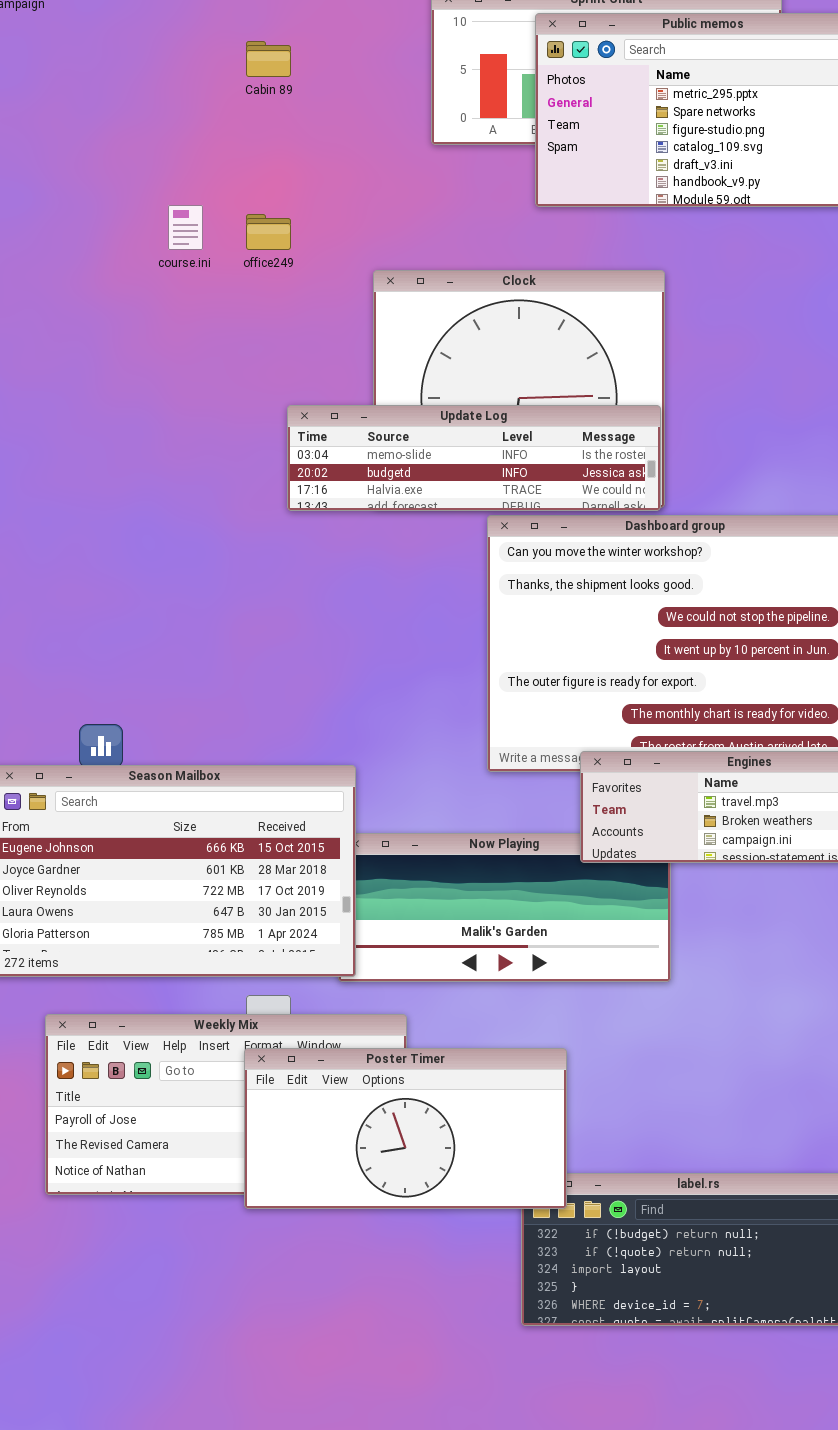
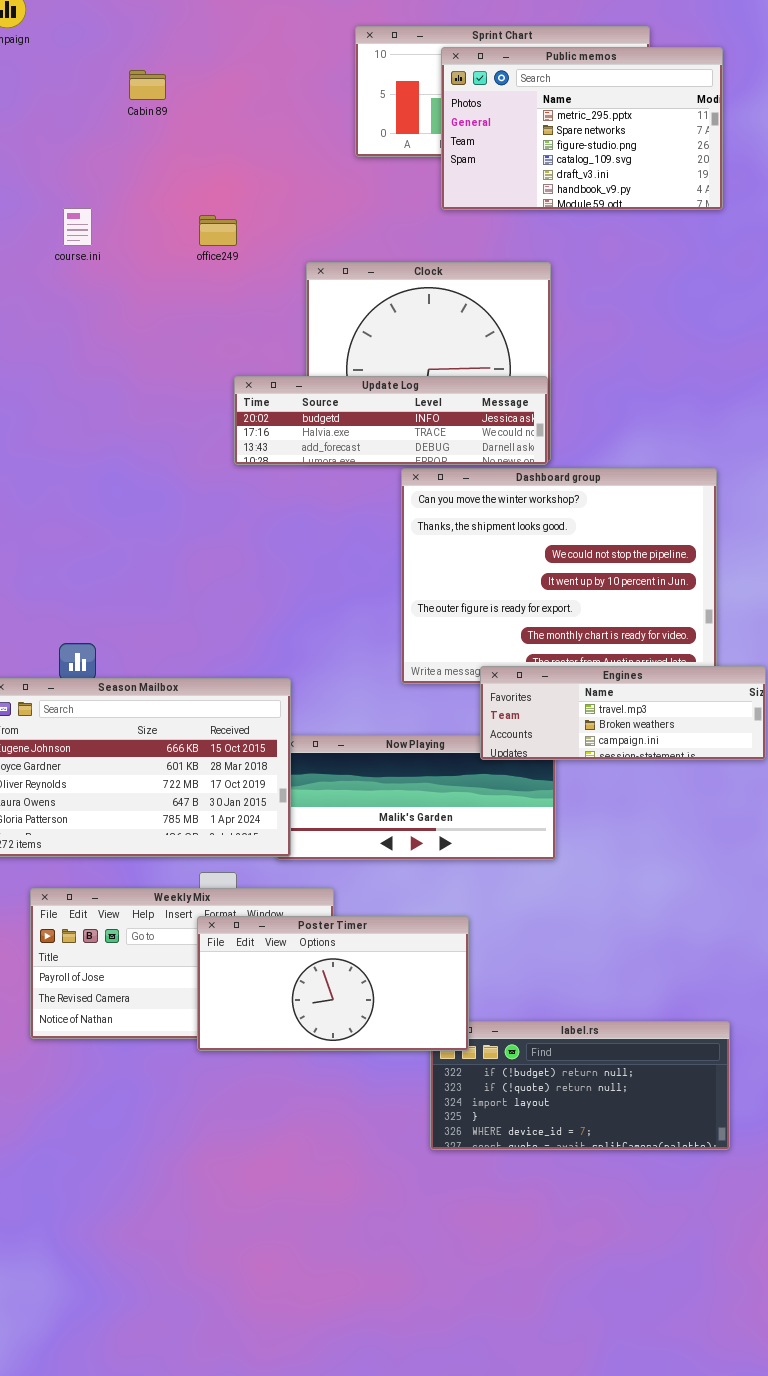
Cabin 89: [246,41,291,77] -> [129,70,166,100], moved
course.ini: [168,205,203,250] -> [63,208,92,246], moved
Update Log: [287,405,661,511] -> [234,376,548,465], scrolled down 1 row

